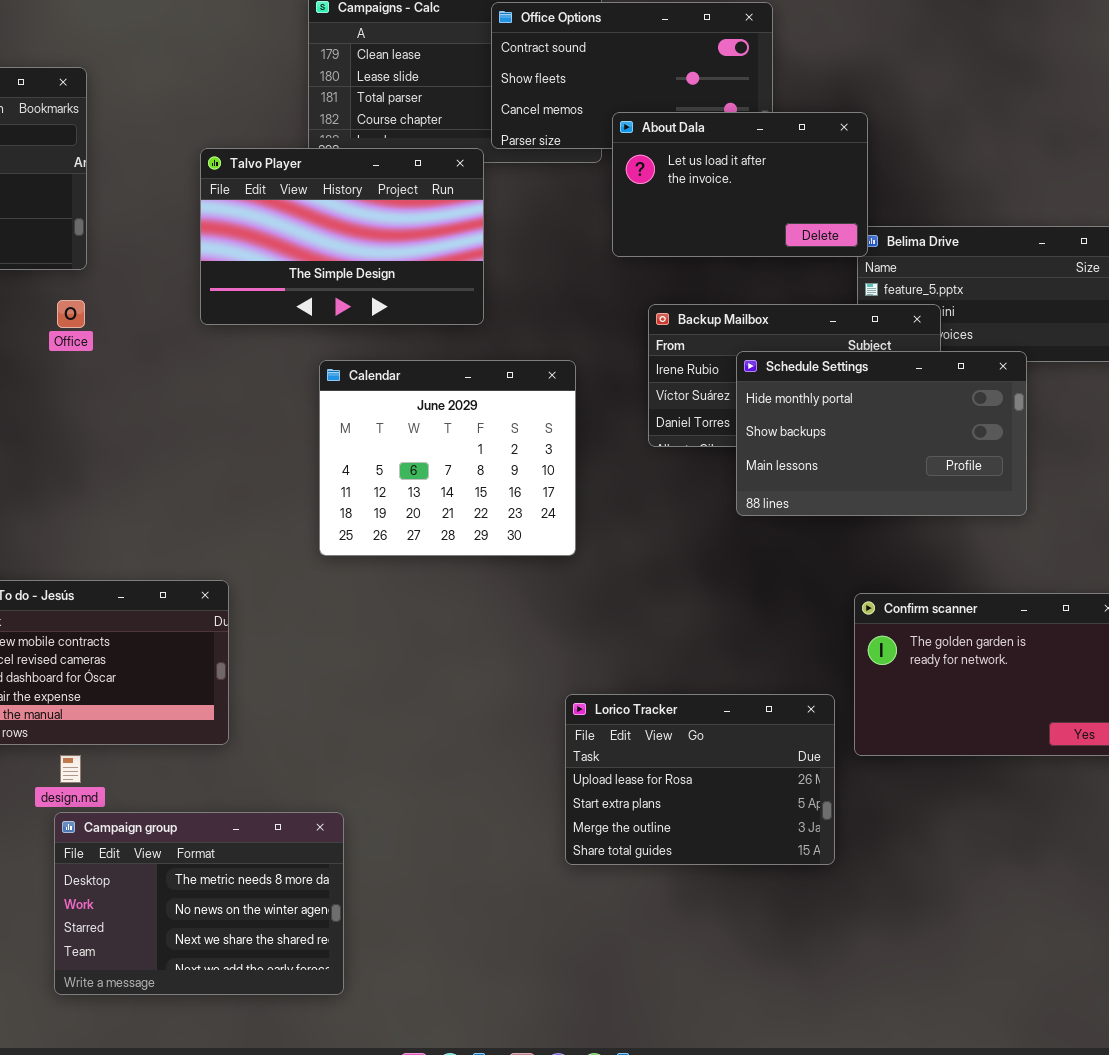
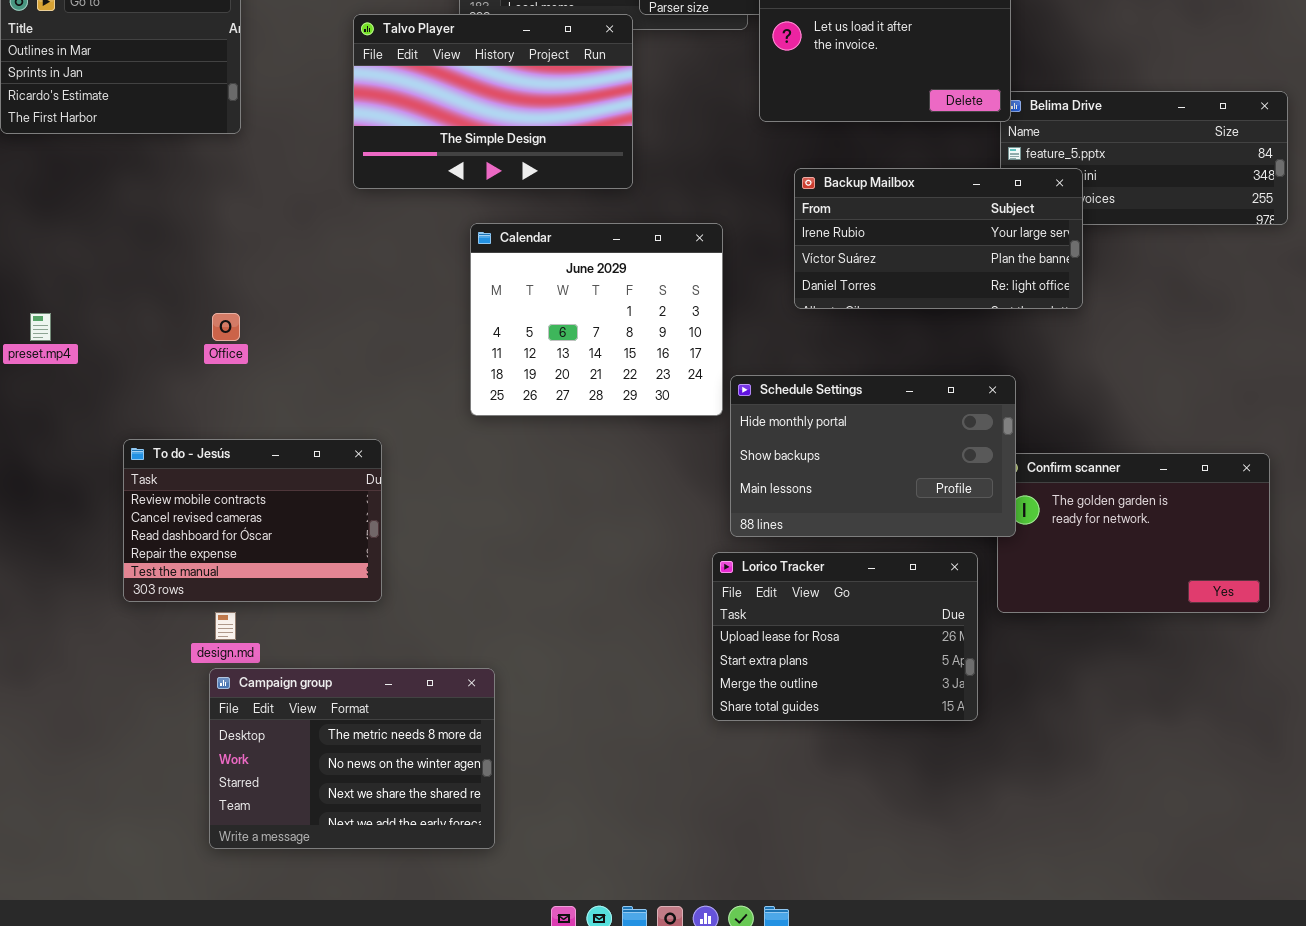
Office: [57,300,85,328] -> [212,313,240,341], moved
Schedule Settings: [736,351,1027,516] -> [730,375,1016,537], moved

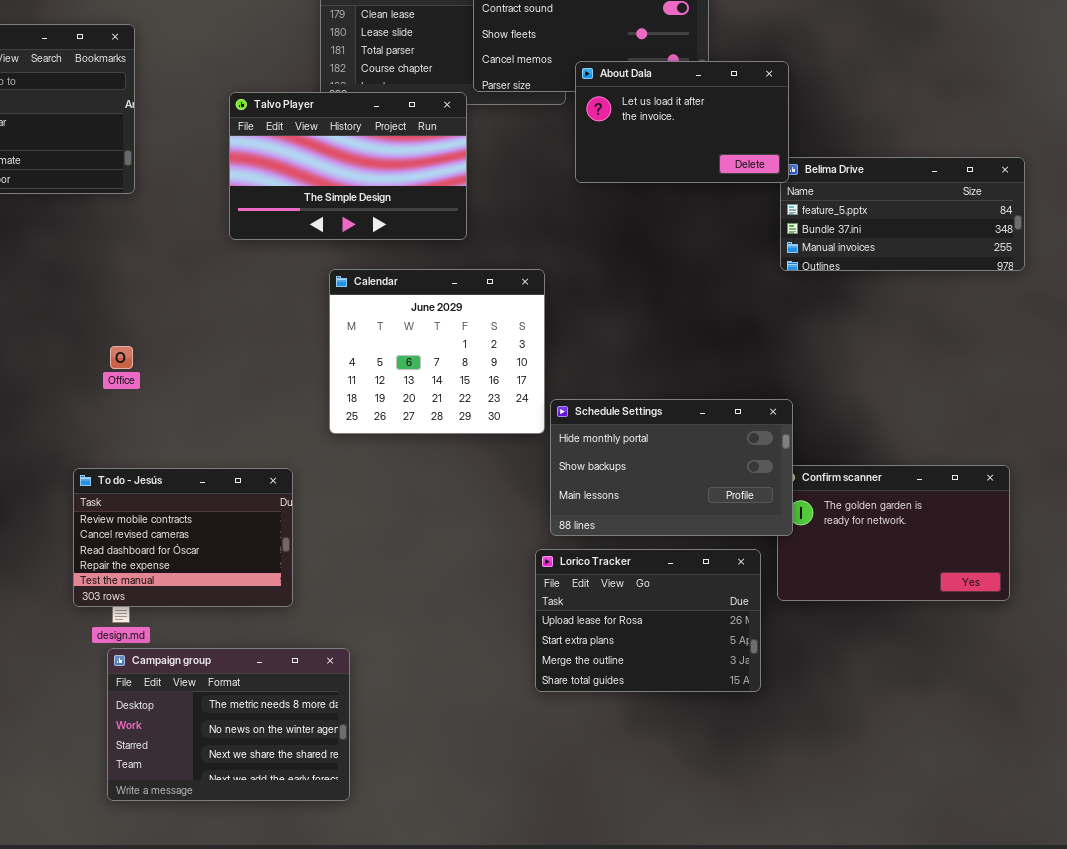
Backup Mailbox: [794,168,1083,309] -> none, closed
To do - Jesús: [123,439,382,602] -> [73,468,293,607], moved

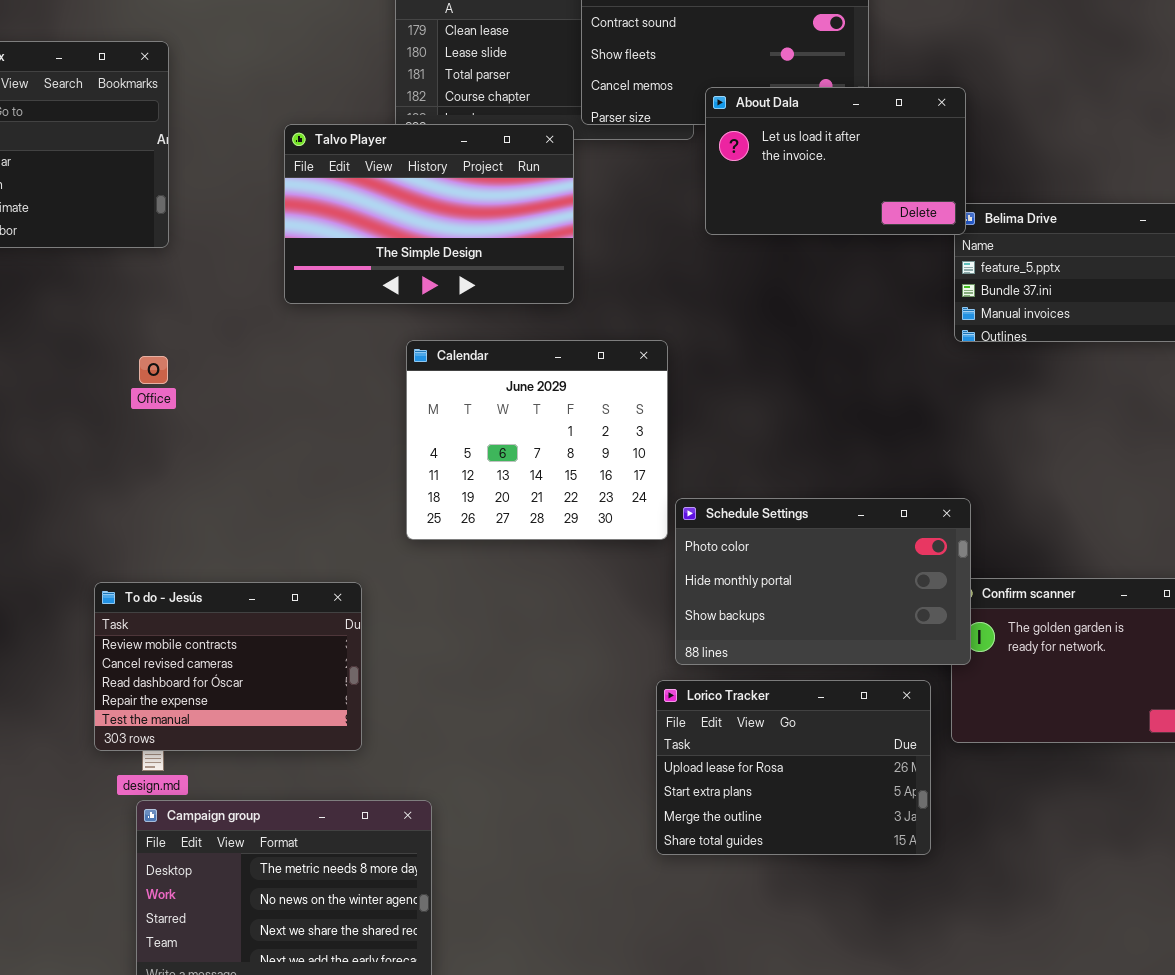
Office: [110,346,133,369] -> [139,356,168,384], moved
Schedule Settings: [550,399,793,536] -> [675,498,971,665], scrolled up 1 row

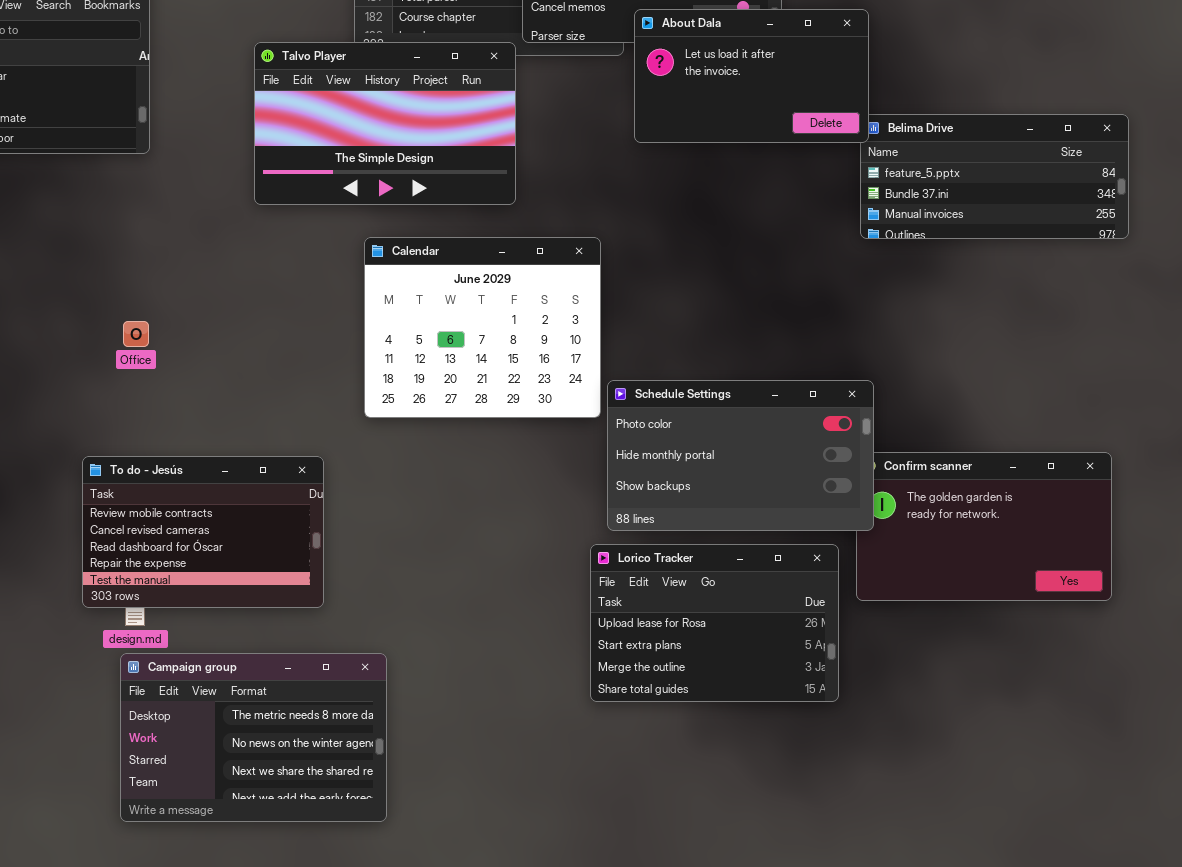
Office: [139,356,168,384] -> [123,321,149,347], moved

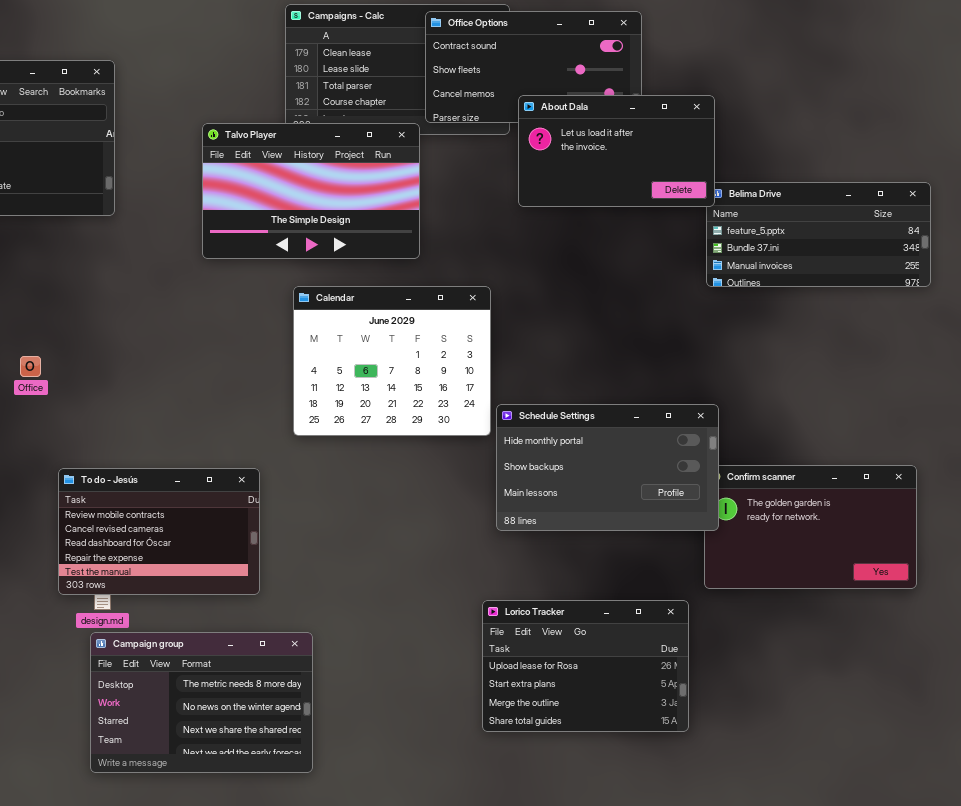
Office: [123,321,149,347] -> [20,356,41,377], moved
Schedule Settings: [607,380,874,531] -> [496,404,719,531], scrolled down 1 row
Lorico Tracker: [590,544,839,702] -> [482,600,689,732], moved

